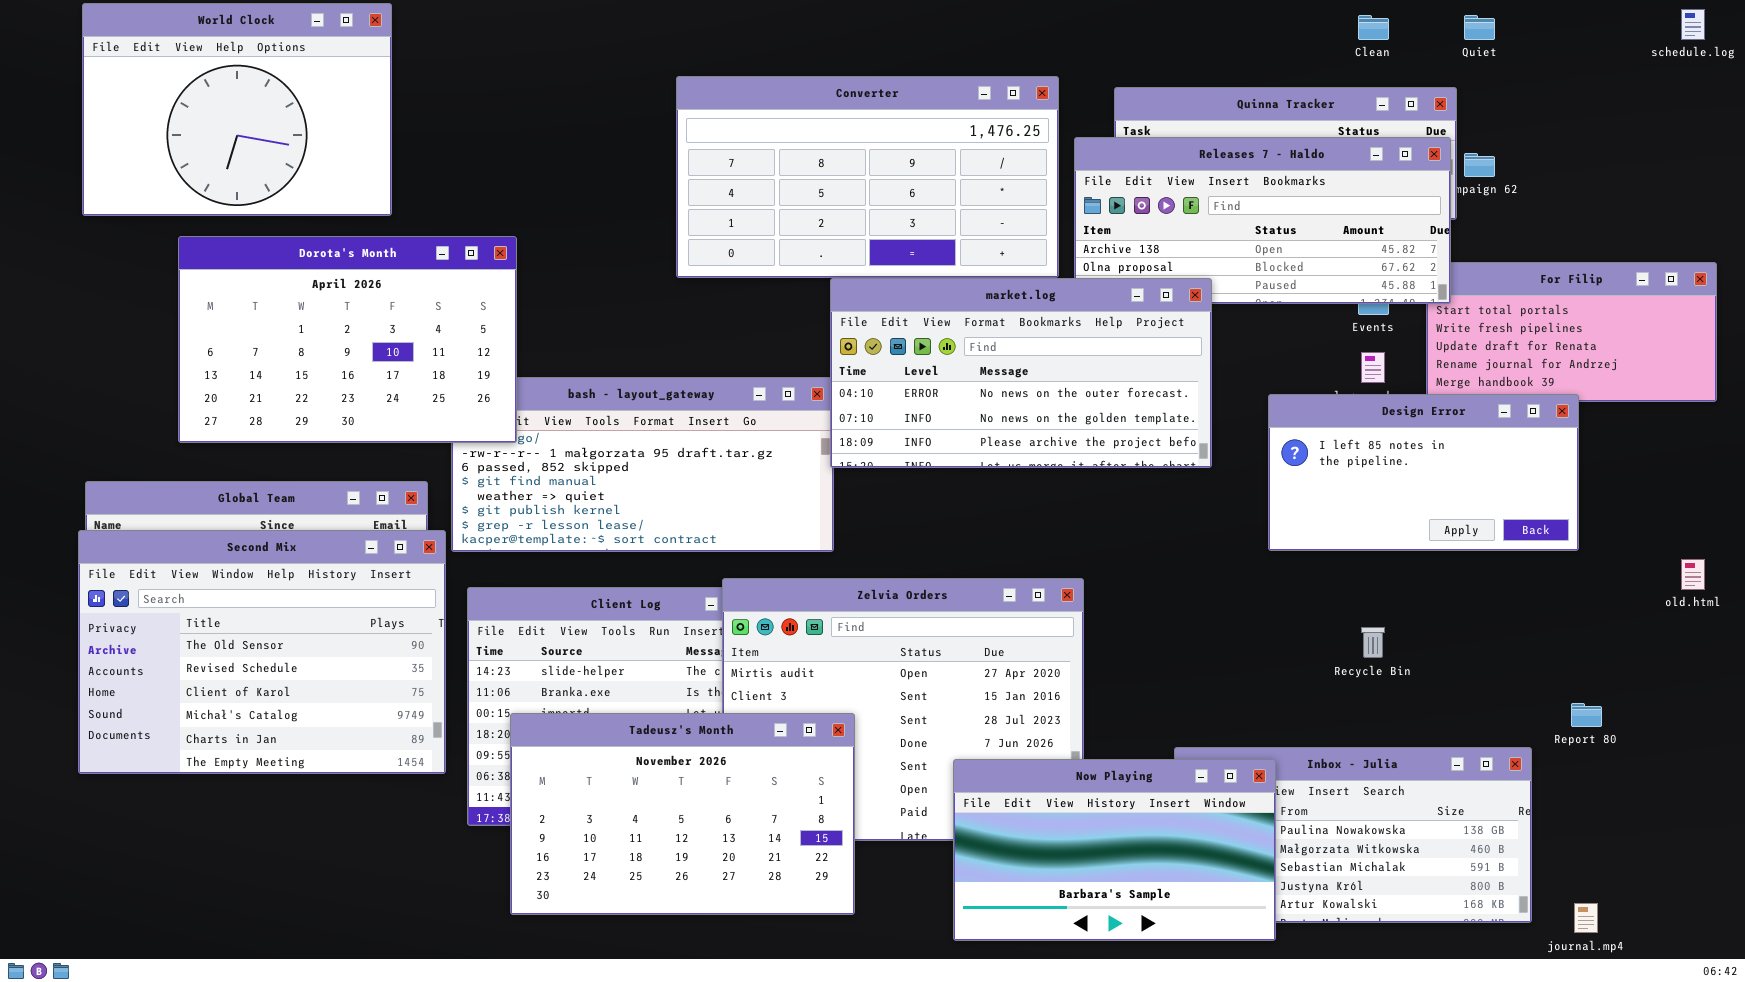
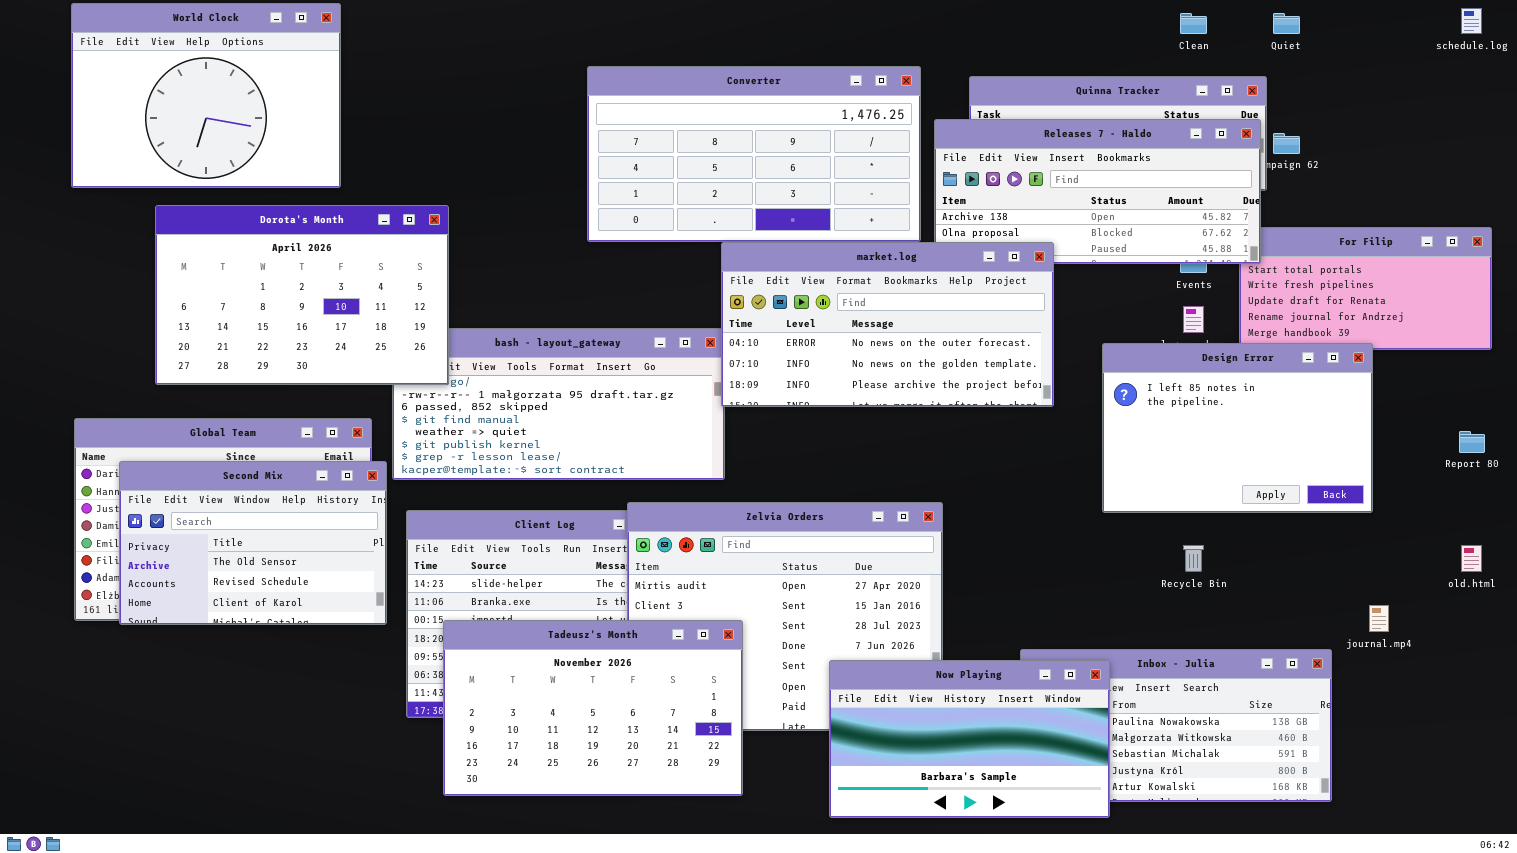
Design Error: [1268,394,1579,551] -> [1102,343,1373,513], resized
Second Mix: [78,530,446,774] -> [119,461,387,625], resized
old.html: [1681,559,1705,590] -> [1461,545,1482,572], moved
Report 80: [1571,703,1602,727] -> [1459,431,1485,453], moved
journal.mp4: [1574,903,1598,933] -> [1369,605,1389,632], moved

